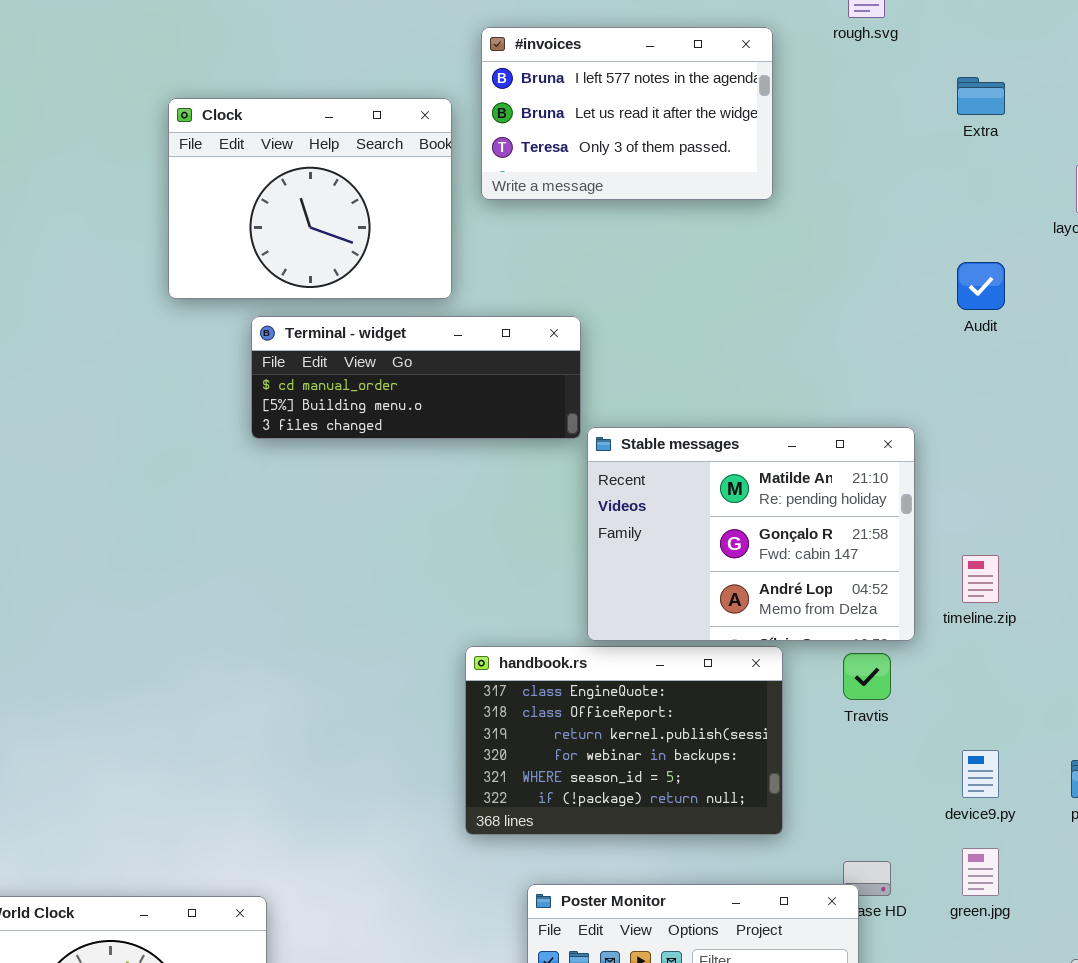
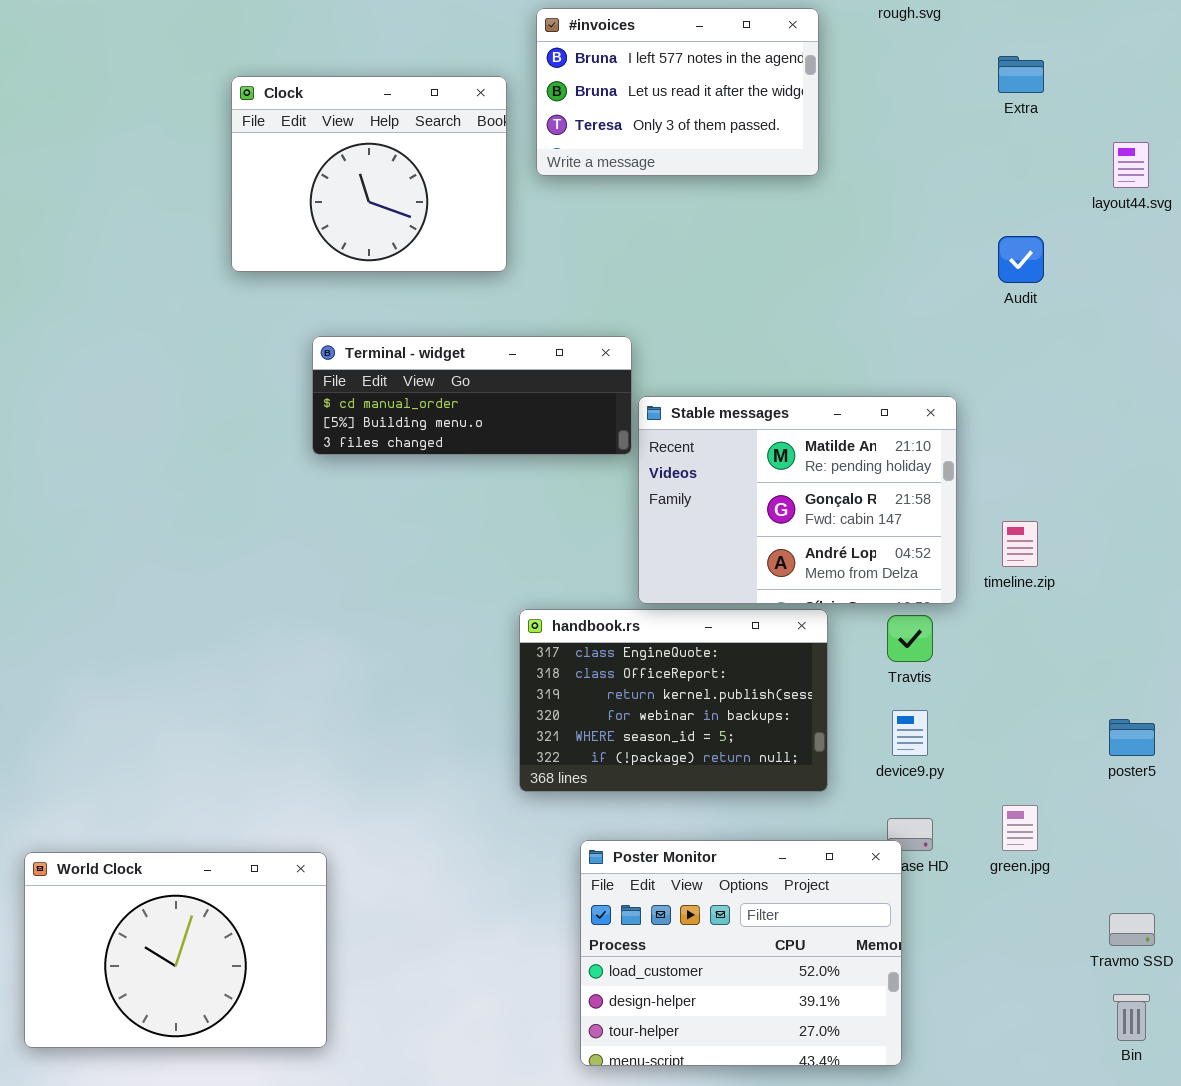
Terminal - widget: [251,316,581,439] -> [312,336,632,455], moved
device9.py: [962,750,999,798] -> [892,710,928,756], moved

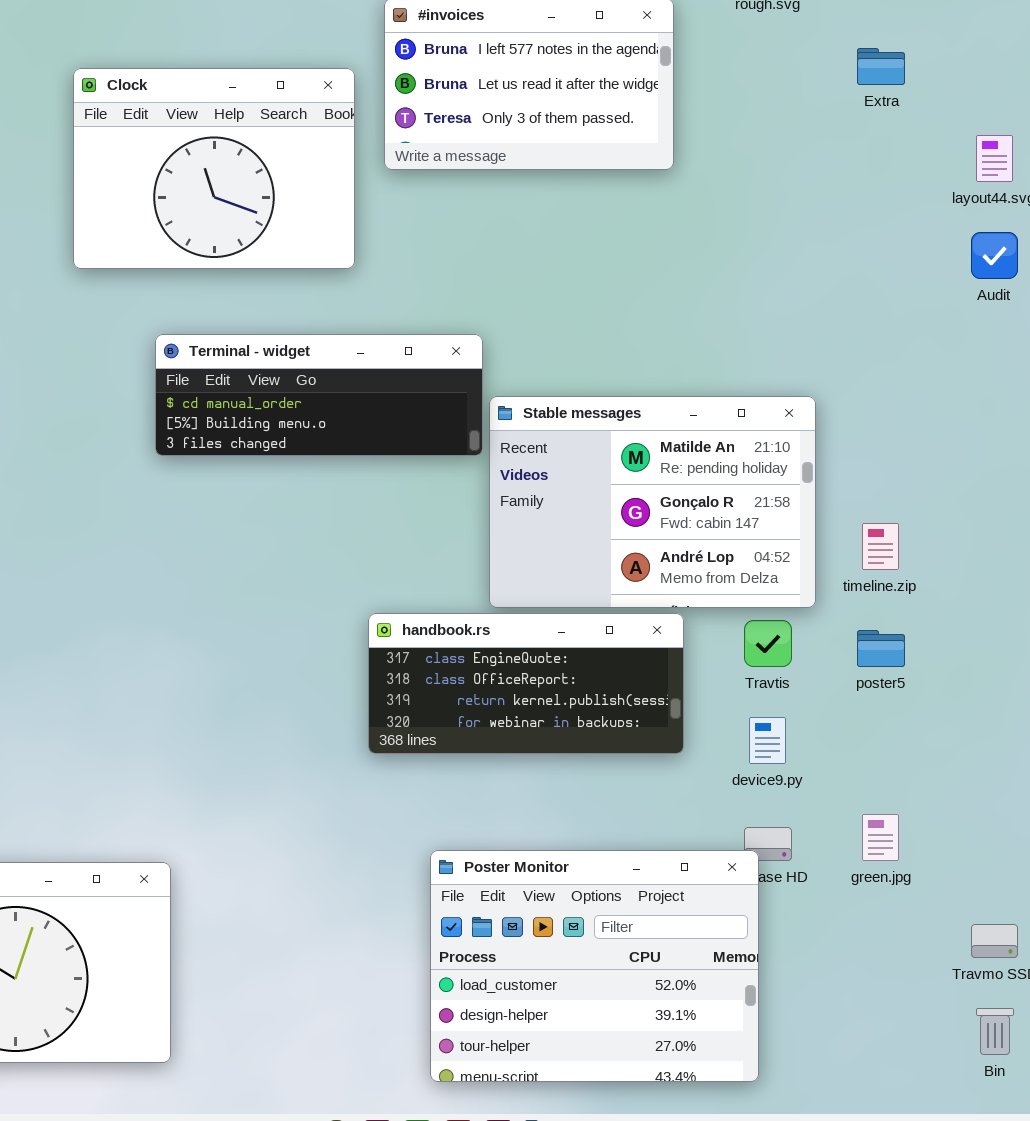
Audit: [998,236,1044,283] -> [971,232,1018,279], moved
handbook.rs: [519,609,828,792] -> [368,613,684,754], resized
poster5: [1109,719,1155,756] -> [857,630,905,667], moved

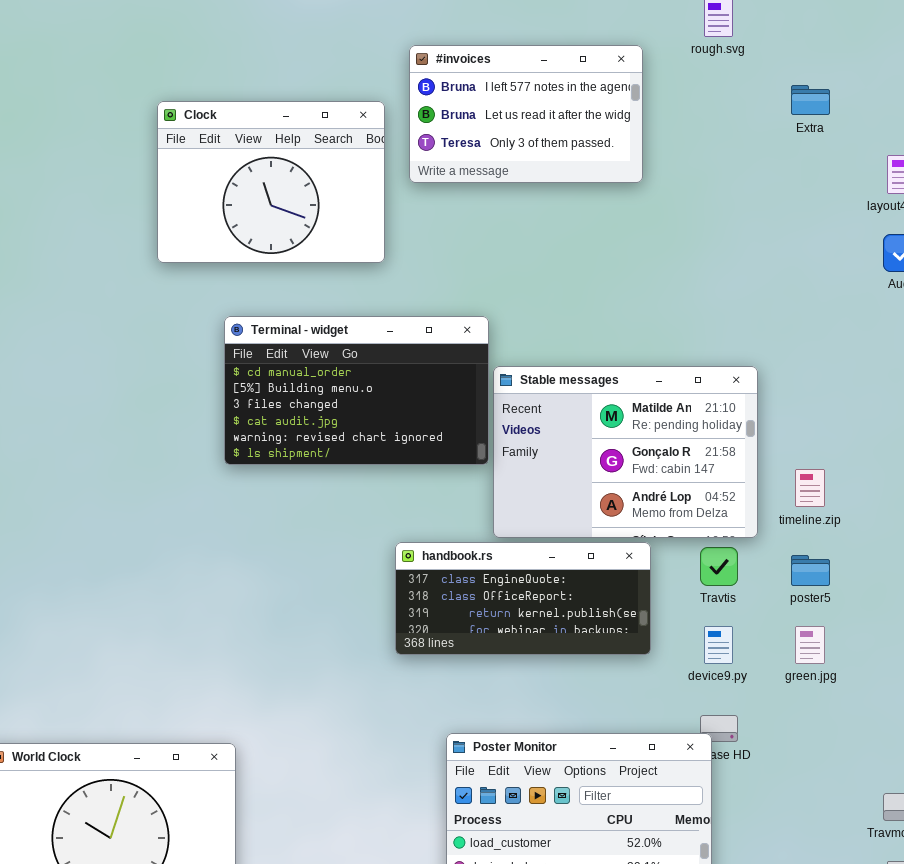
Terminal - widget: [155,334,483,456] -> [224,316,489,465], resized
green.jpg: [862,814,899,861] -> [795,626,825,664], moved

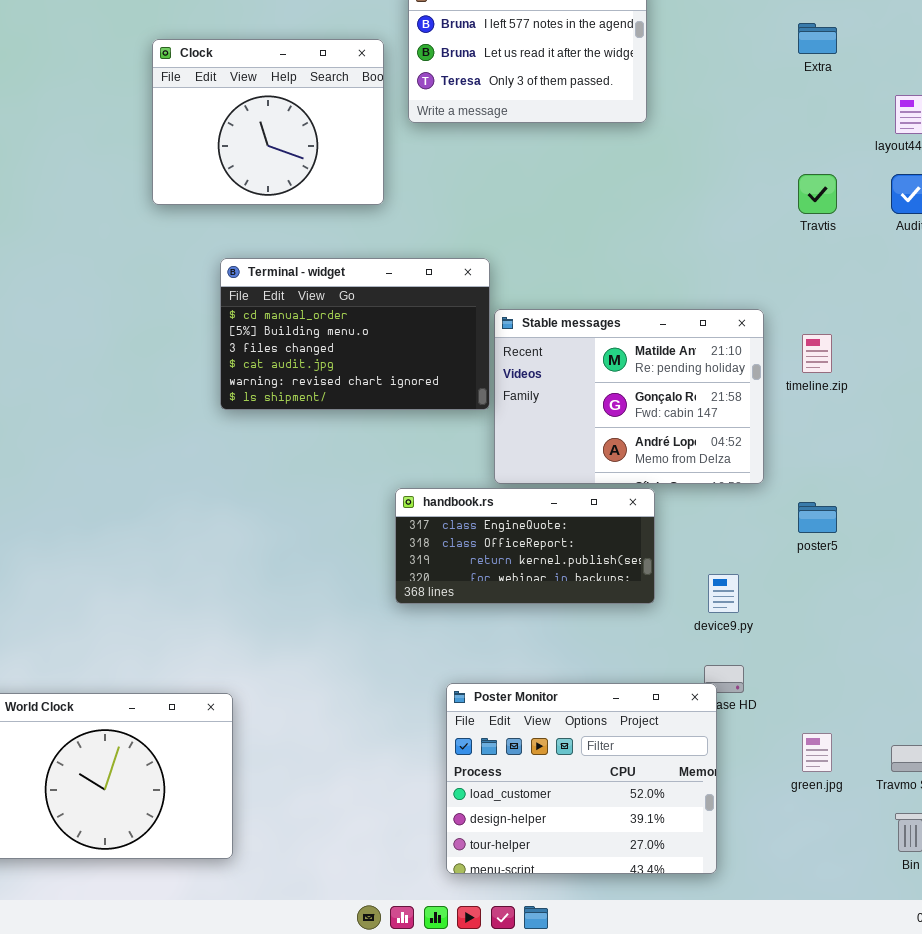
timeline.zip: [795,469,825,507] -> [802,334,832,373], moved
Travtis: [700,547,738,586] -> [798,174,837,214], moved
green.jpg: [795,626,825,664] -> [802,733,832,772], moved

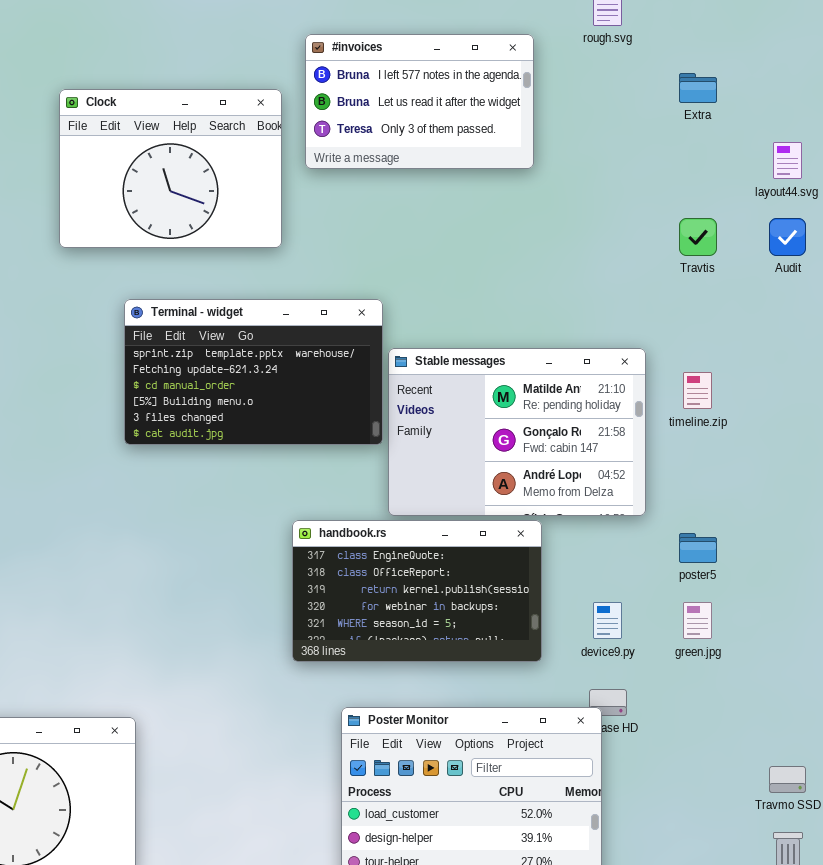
Terminal - widget: [220,258,490,410] -> [124,299,383,445], scrolled up 2 rows
handbook.rs: [395,488,655,604] -> [292,520,542,662], resized
green.jpg: [802,733,832,772] -> [683,602,712,639], moved

